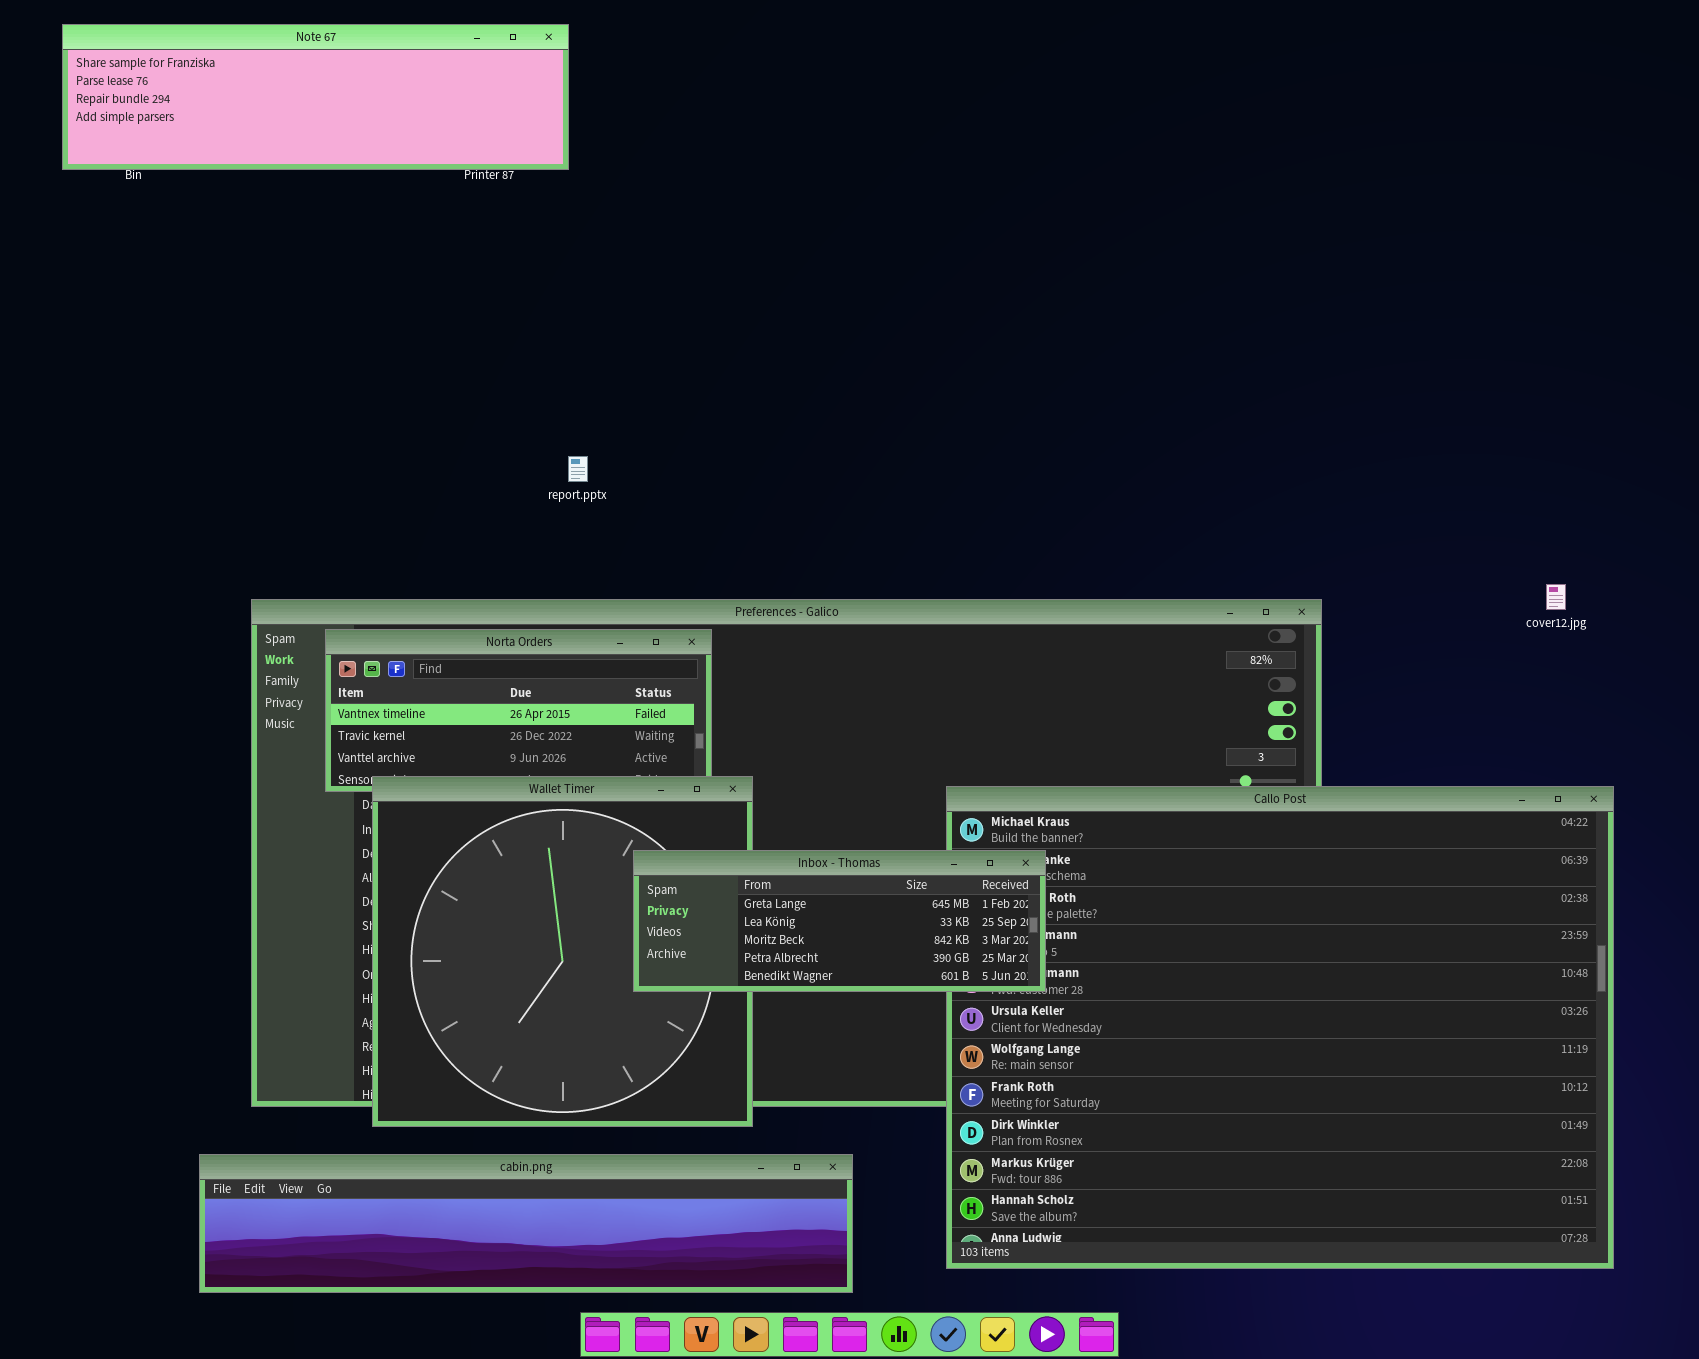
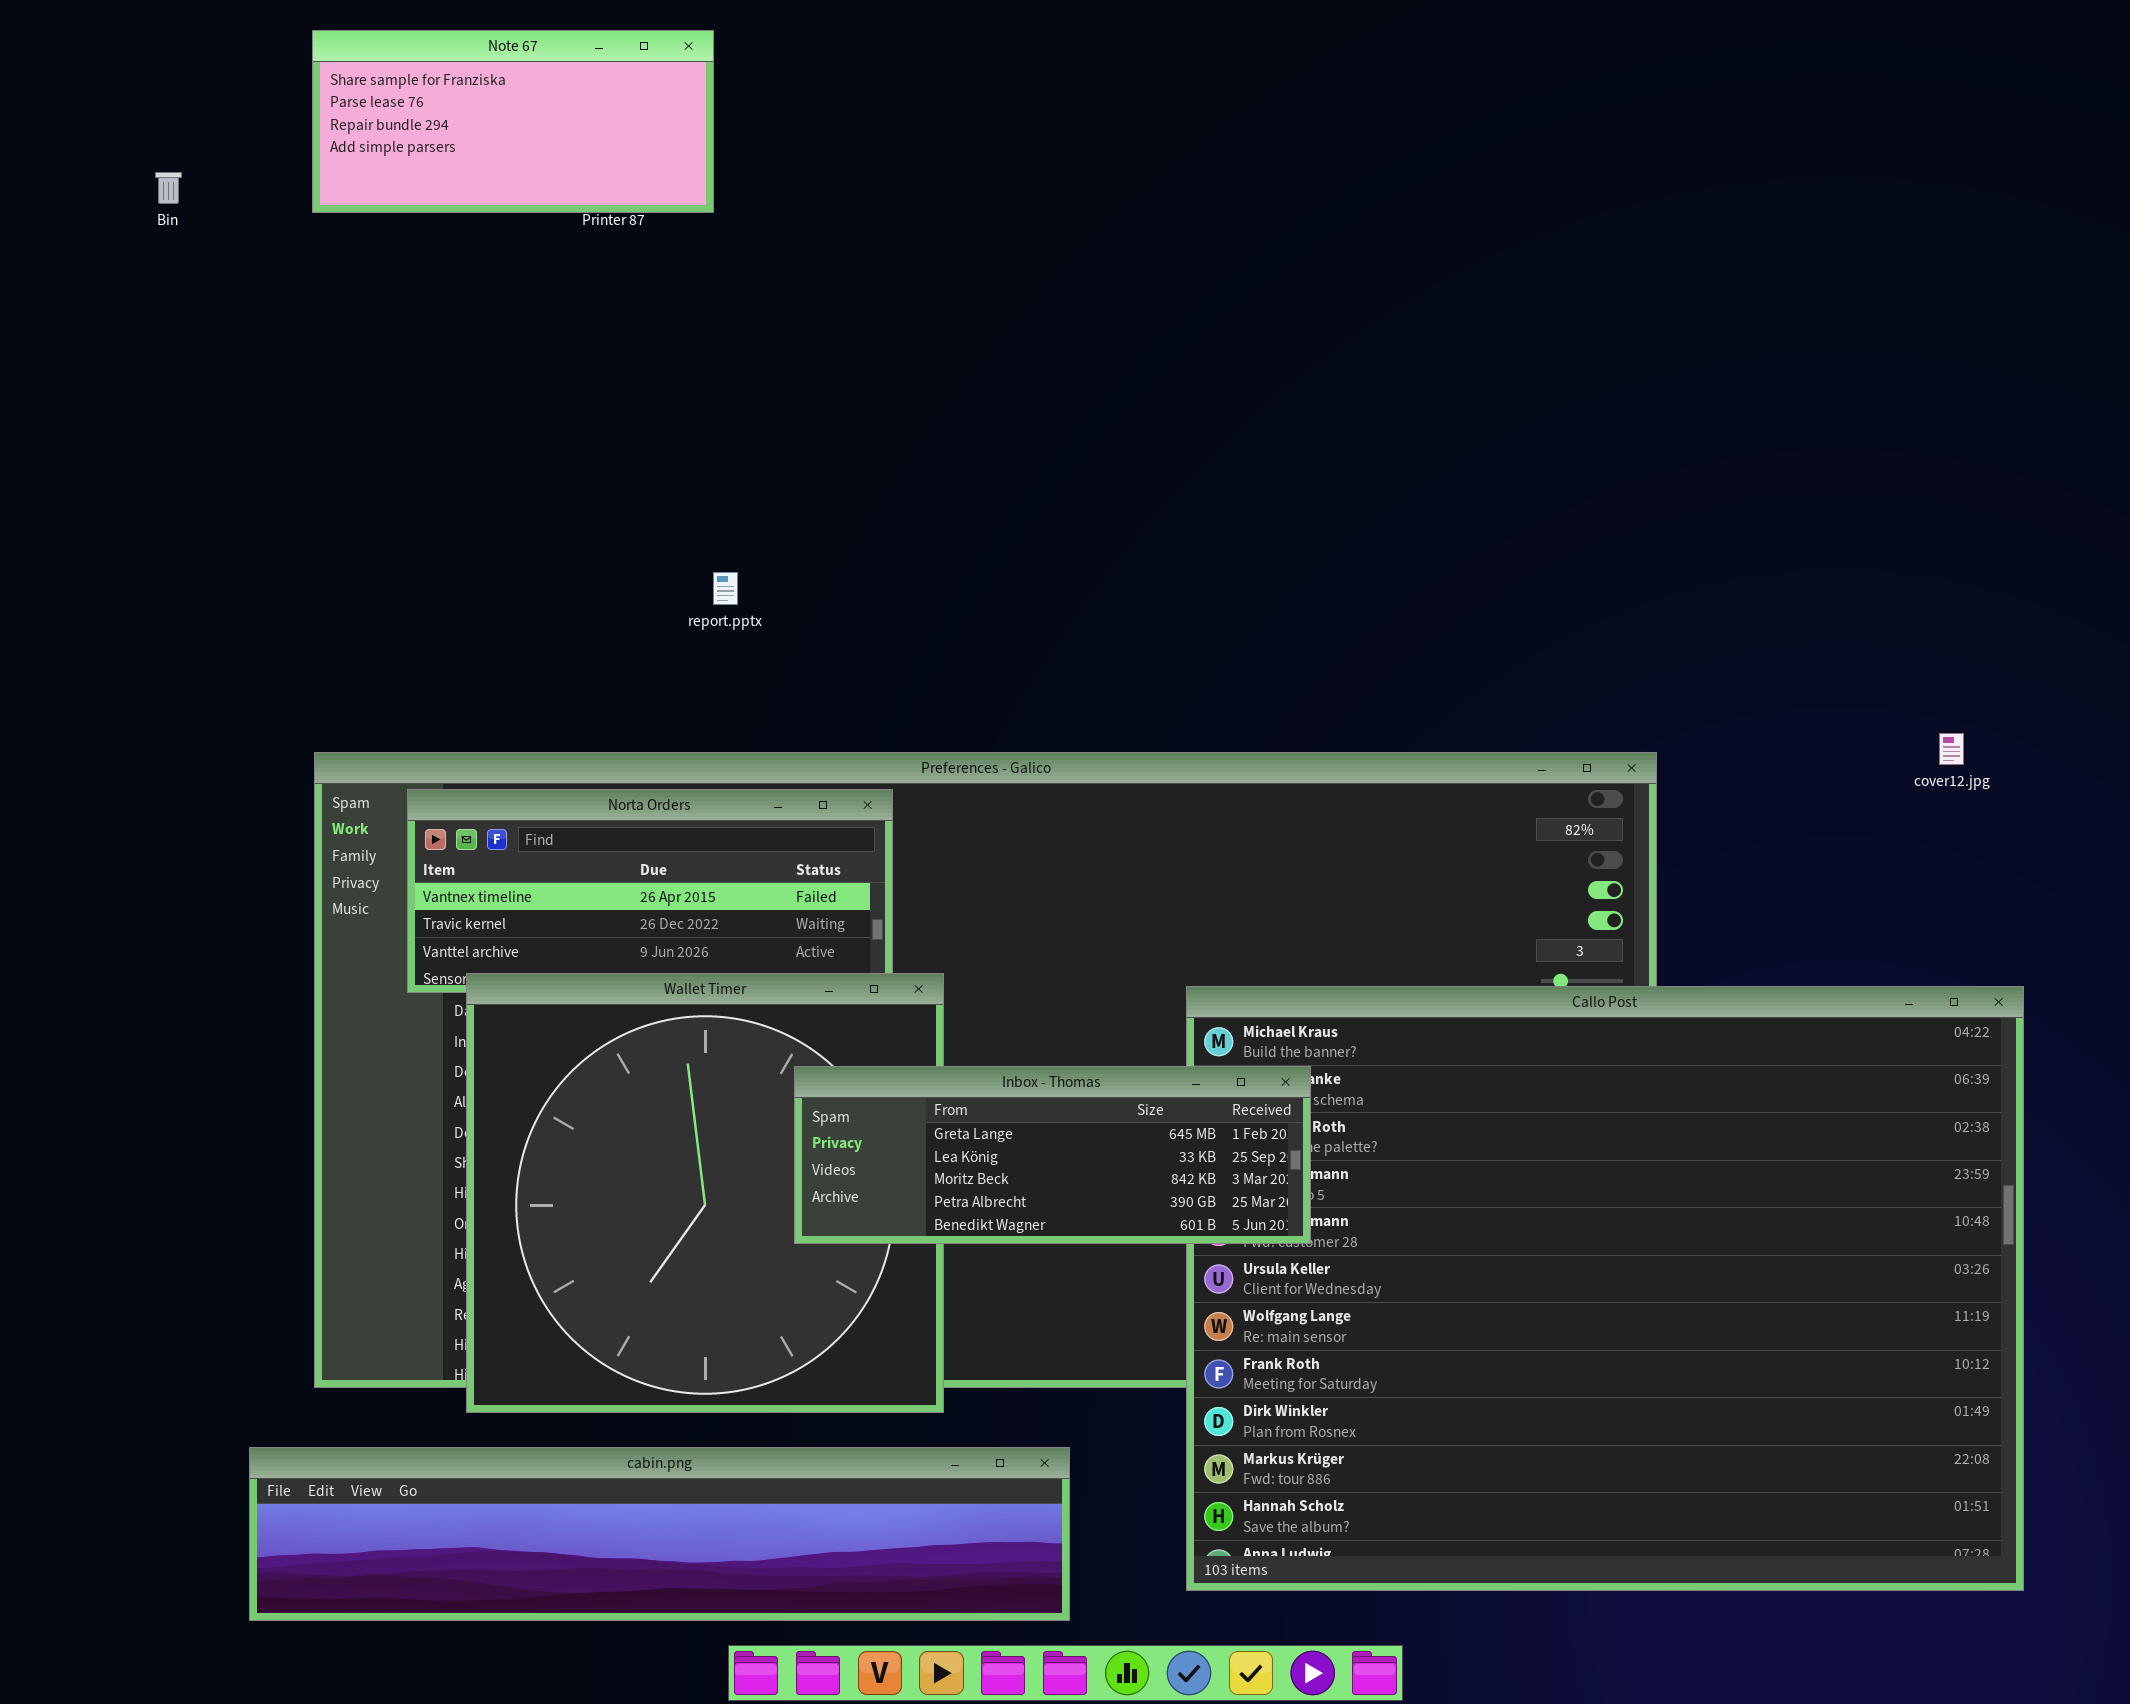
Note 67: [62,24,569,170] -> [312,30,714,213], resized

